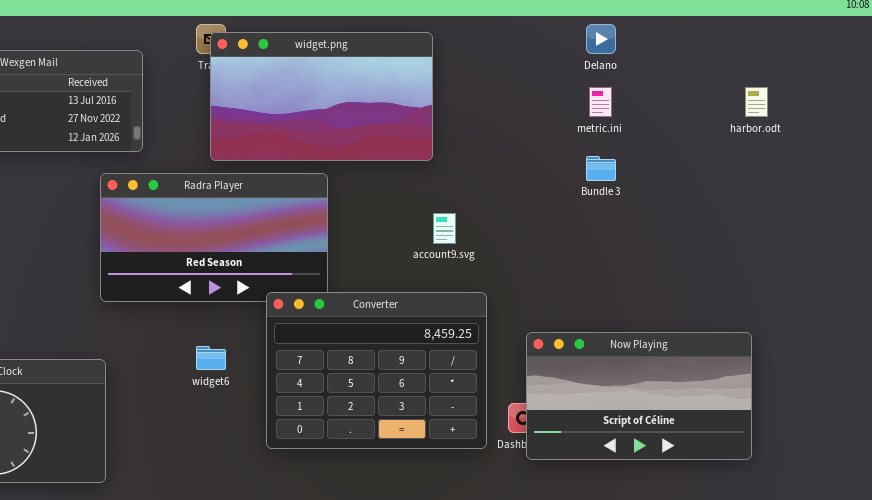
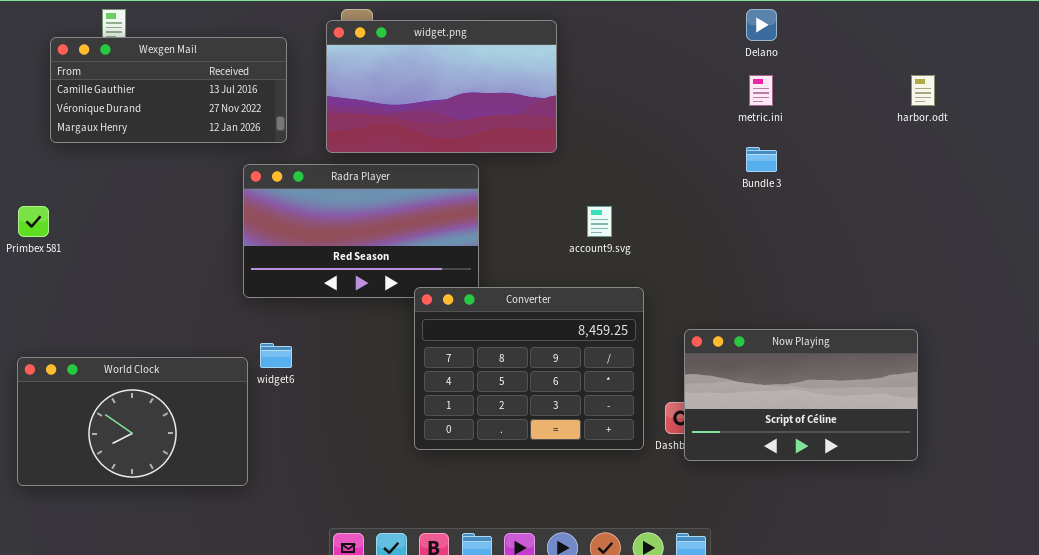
widget.png: [210,32,433,161] -> [326,20,557,153], moved
widget6: [196,346,226,370] -> [260,343,292,368], moved

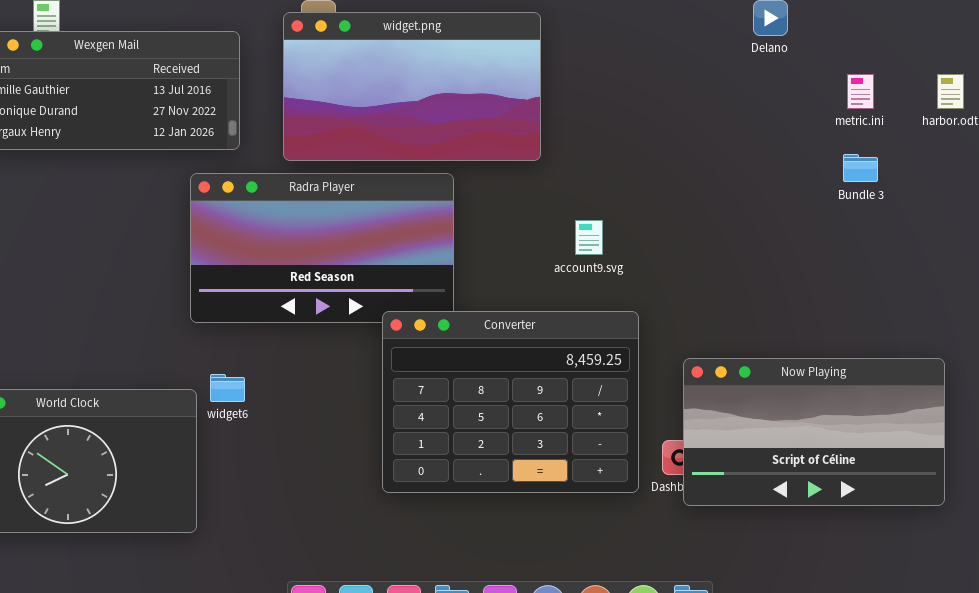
metric.ini: [749,75,773,106] -> [847,74,874,109], moved
Bundle 3: [746,147,777,172] -> [843,154,878,182], moved

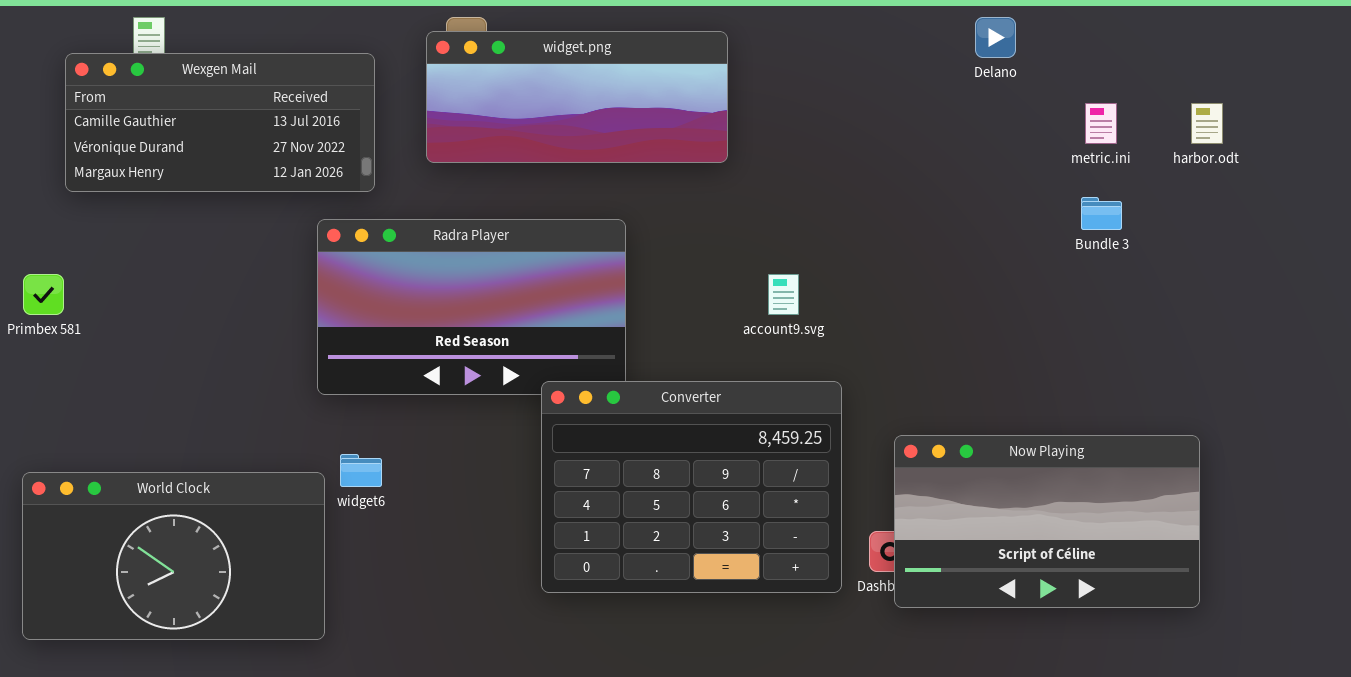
widget.png: [283,12,541,161] -> [426,31,728,163], resized

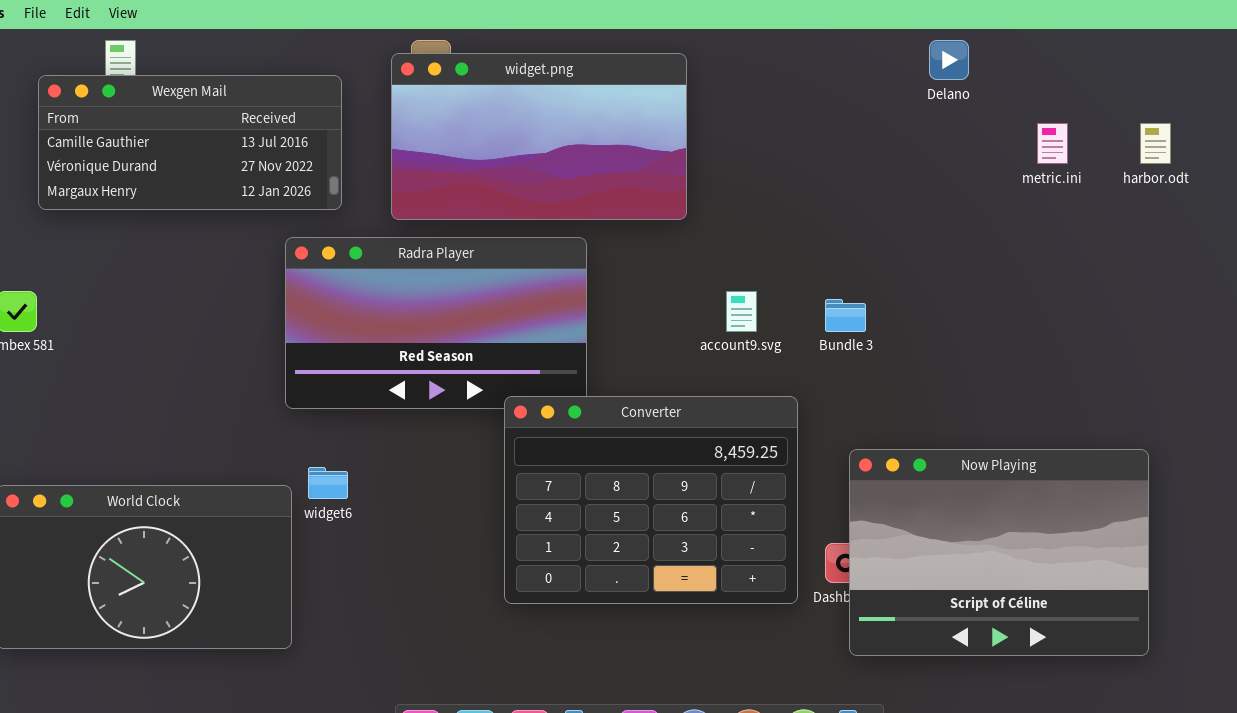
widget.png: [426,31,728,163] -> [391,53,687,220], resized
Bundle 3: [1081,197,1122,230] -> [825,299,866,332], moved
Now Playing: [894,435,1200,608] -> [849,449,1149,656], resized

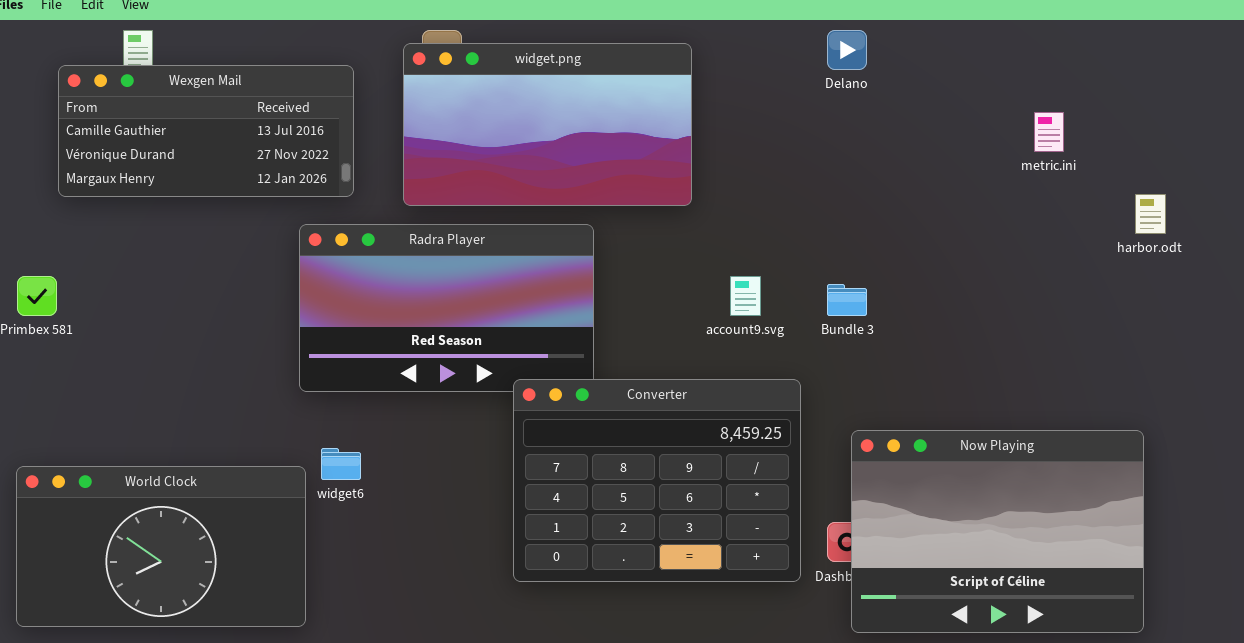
Delano: [929,40,969,80] -> [827,30,867,70], moved
harbor.odt: [1140,123,1171,164] -> [1135,194,1166,234], moved

